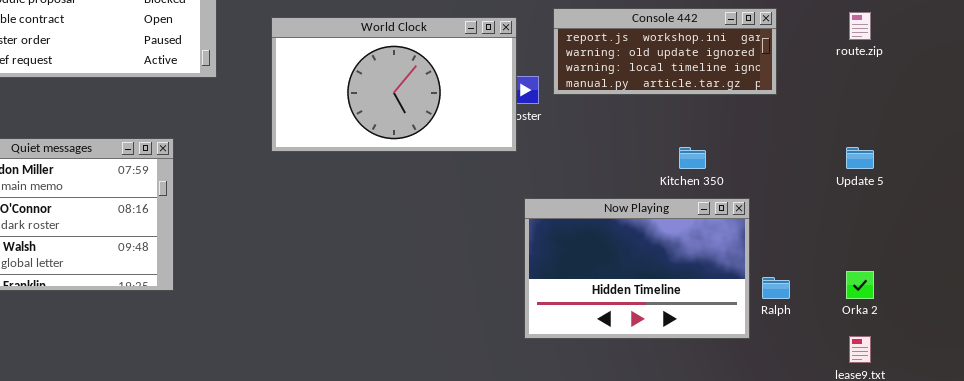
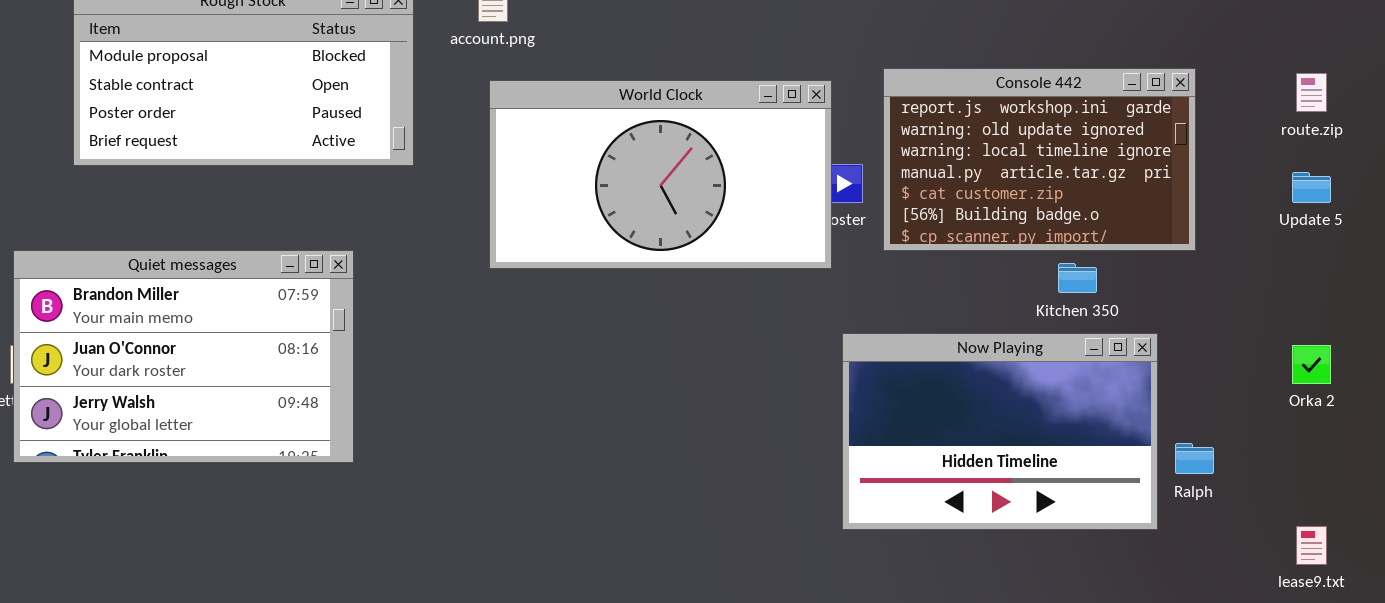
Console 442: [553,8,777,95] -> [883,68,1196,251], resized
Update 5: [846,147,874,169] -> [1292,172,1331,203], moved
Orka 2: [846,271,874,299] -> [1292,345,1331,384], moved

